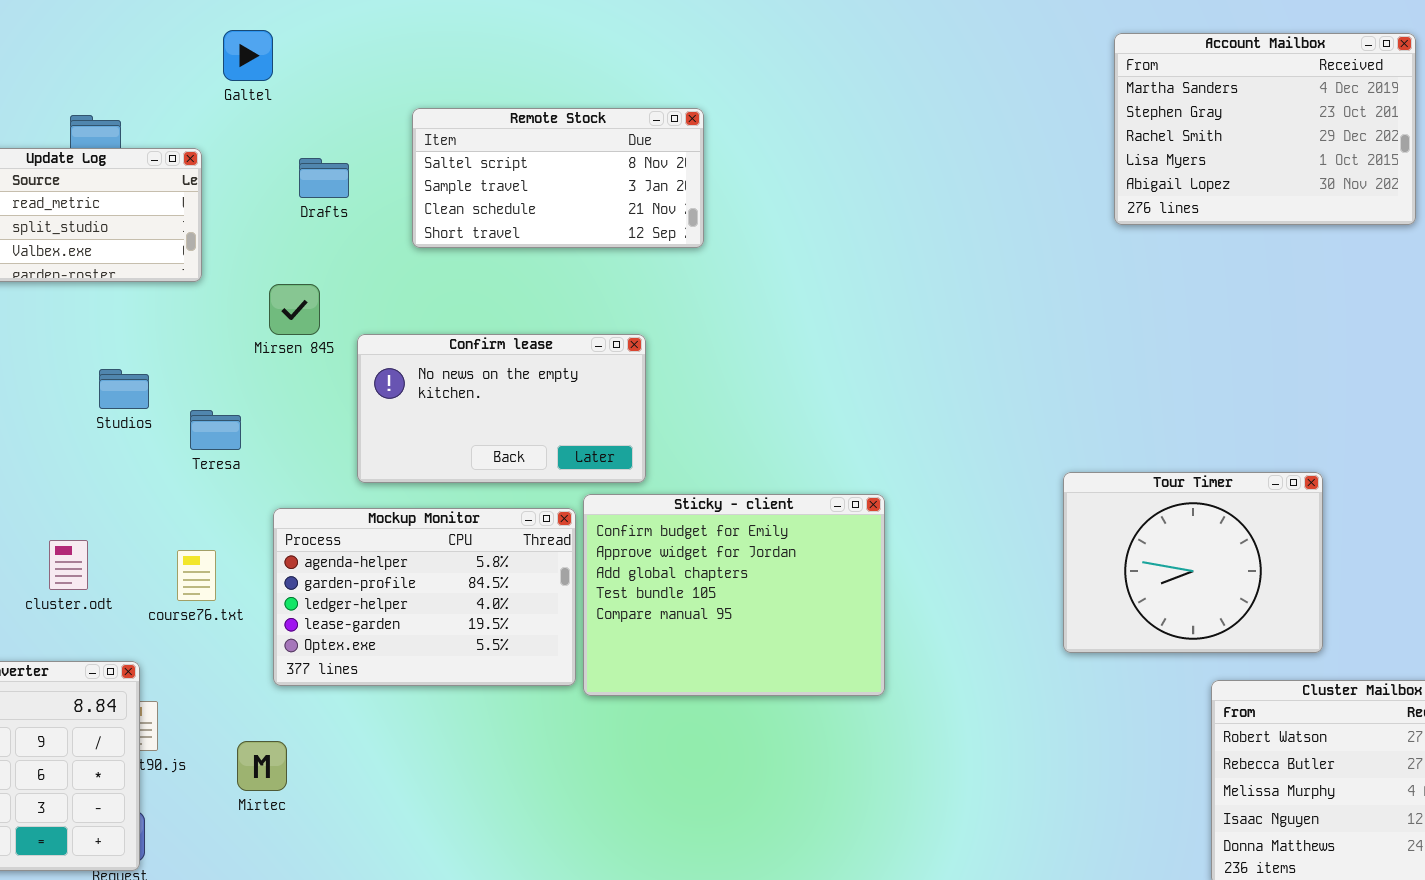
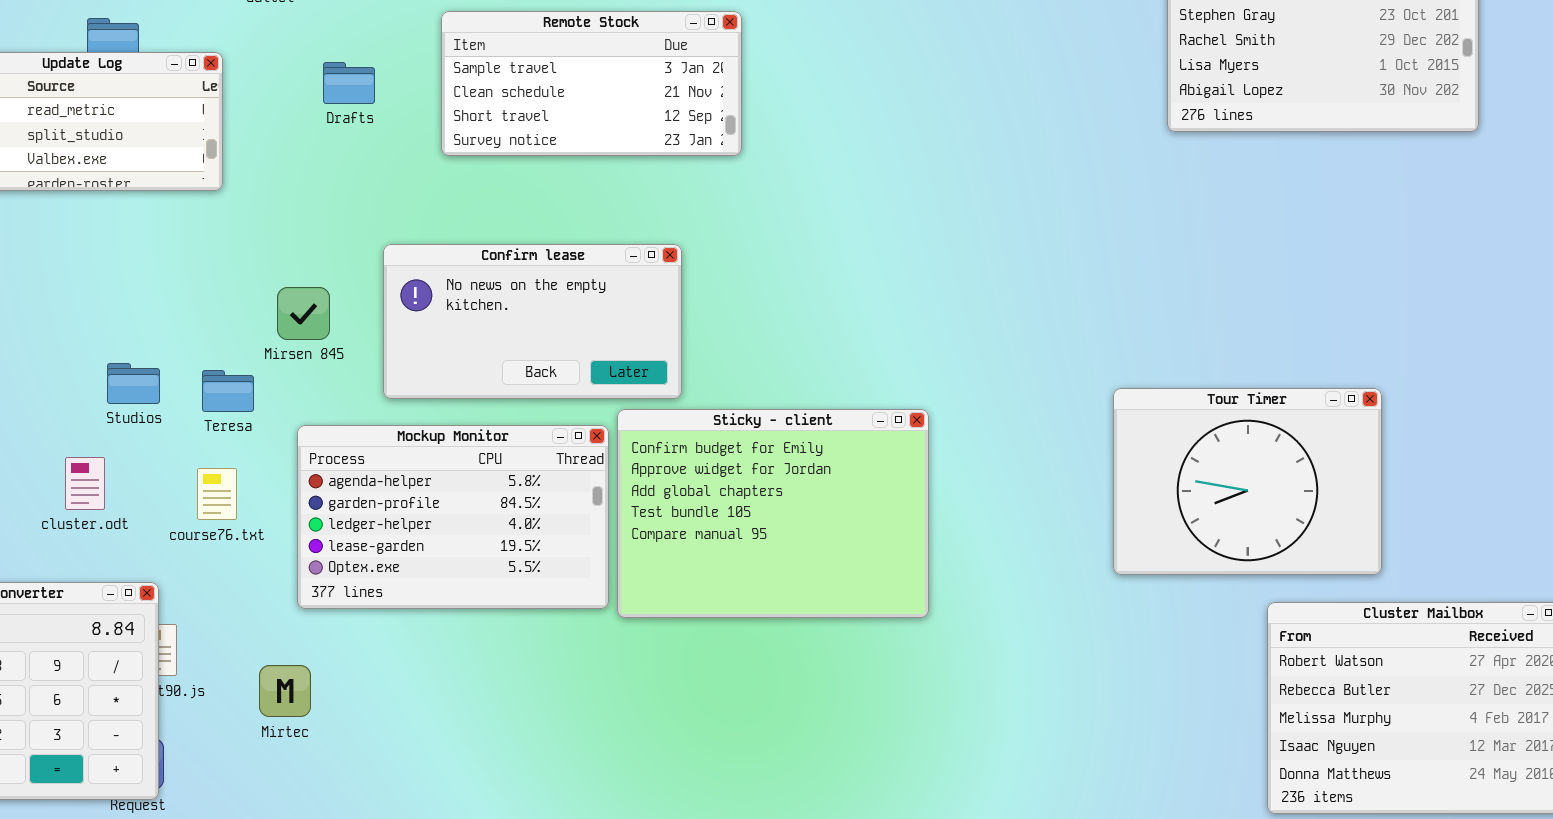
Remote Stock: [412,108,704,248] -> [441,11,742,156], scrolled down 1 row
Mirsen 845: [269,284,320,335] -> [277,287,330,340], moved
Studios: [99,369,149,409] -> [107,363,160,404], moved
Teresa: [190,410,241,450] -> [202,370,254,412], moved

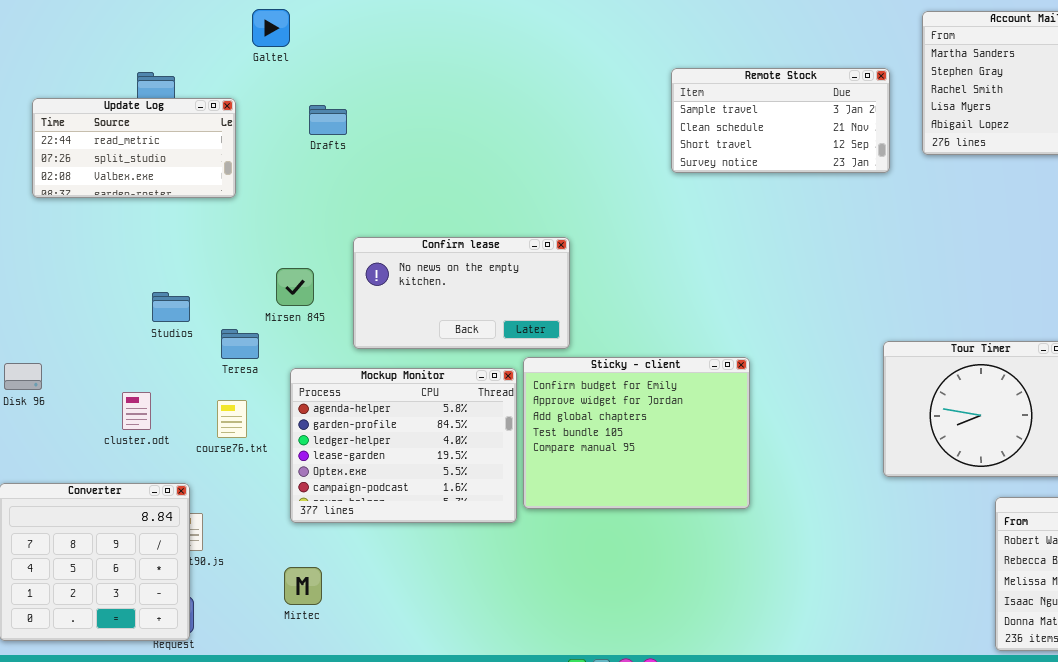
Remote Stock: [441,11,742,156] -> [671,68,890,173], moved
Studios: [107,363,160,404] -> [152,292,190,322], moved
Mockup Monitor: [297,425,609,609] -> [290,368,517,523], resized
Mirtec: [259,665,311,717] -> [284,567,322,605], moved

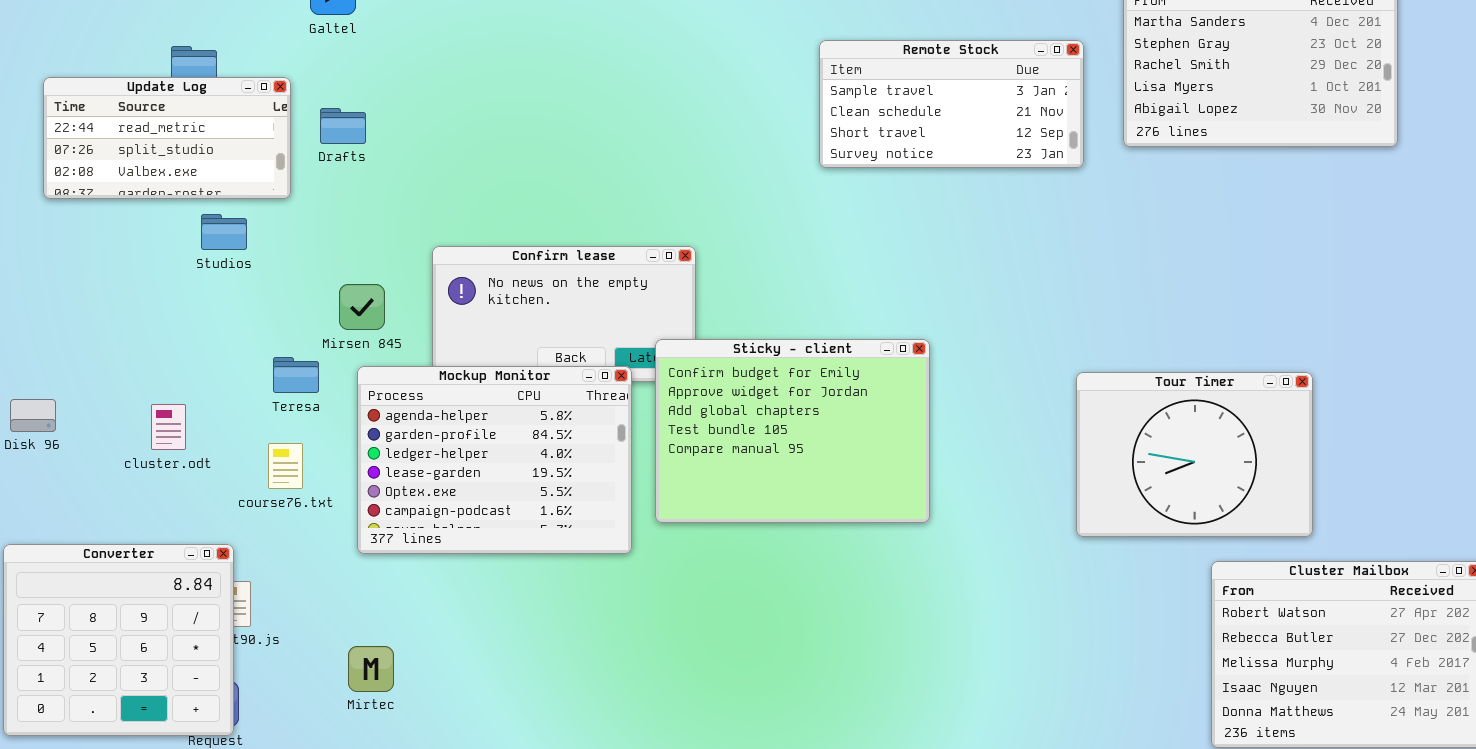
Drafts: [309,105,347,135] -> [320,108,366,144], moved
Studios: [152,292,190,322] -> [201,214,247,250], moved
Sticky - client: [523,357,750,509] -> [655,339,930,523], moved
Mockup Monitor: [290,368,517,523] -> [357,366,632,554], moved
cluster.odt: [122,392,151,430] -> [151,404,186,450], moved

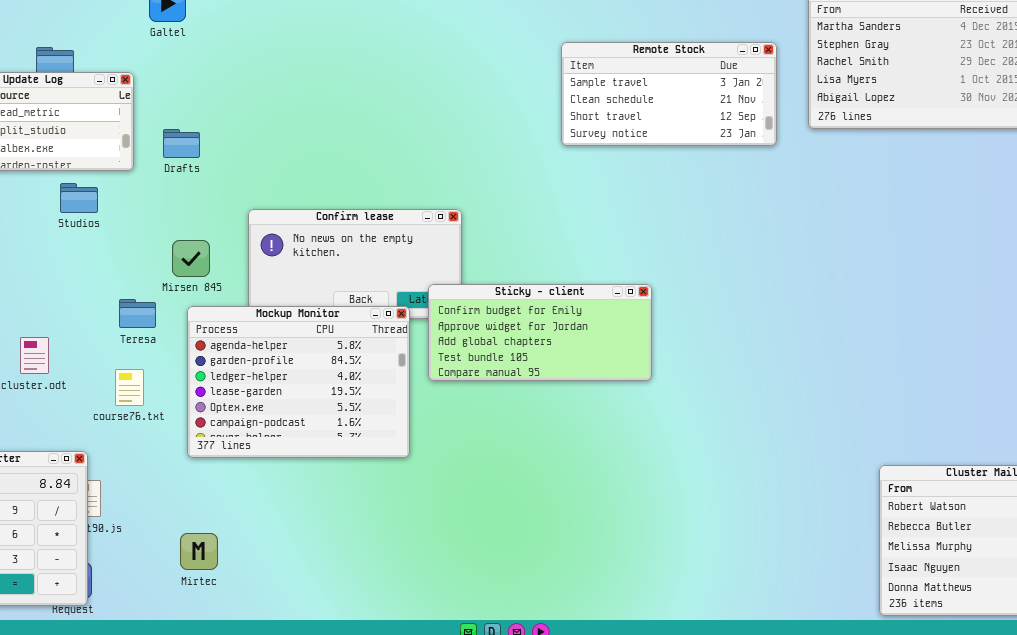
Drafts: [320,108,366,144] -> [163,129,200,158], moved
Sticky - client: [655,339,930,523] -> [428,284,652,381], resized
Tour Timer: [1076,372,1313,537] -> none, closed

